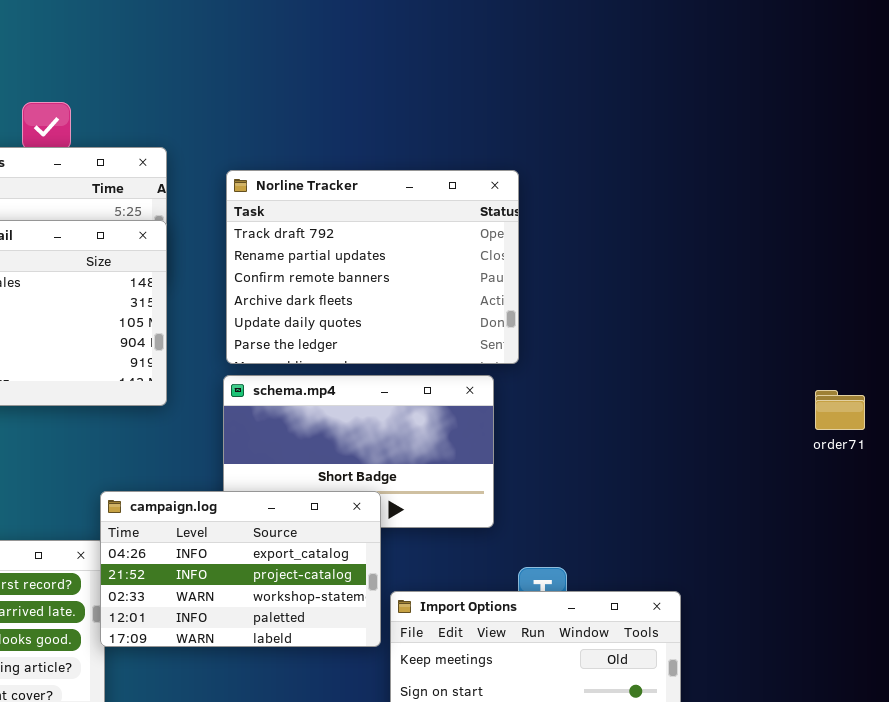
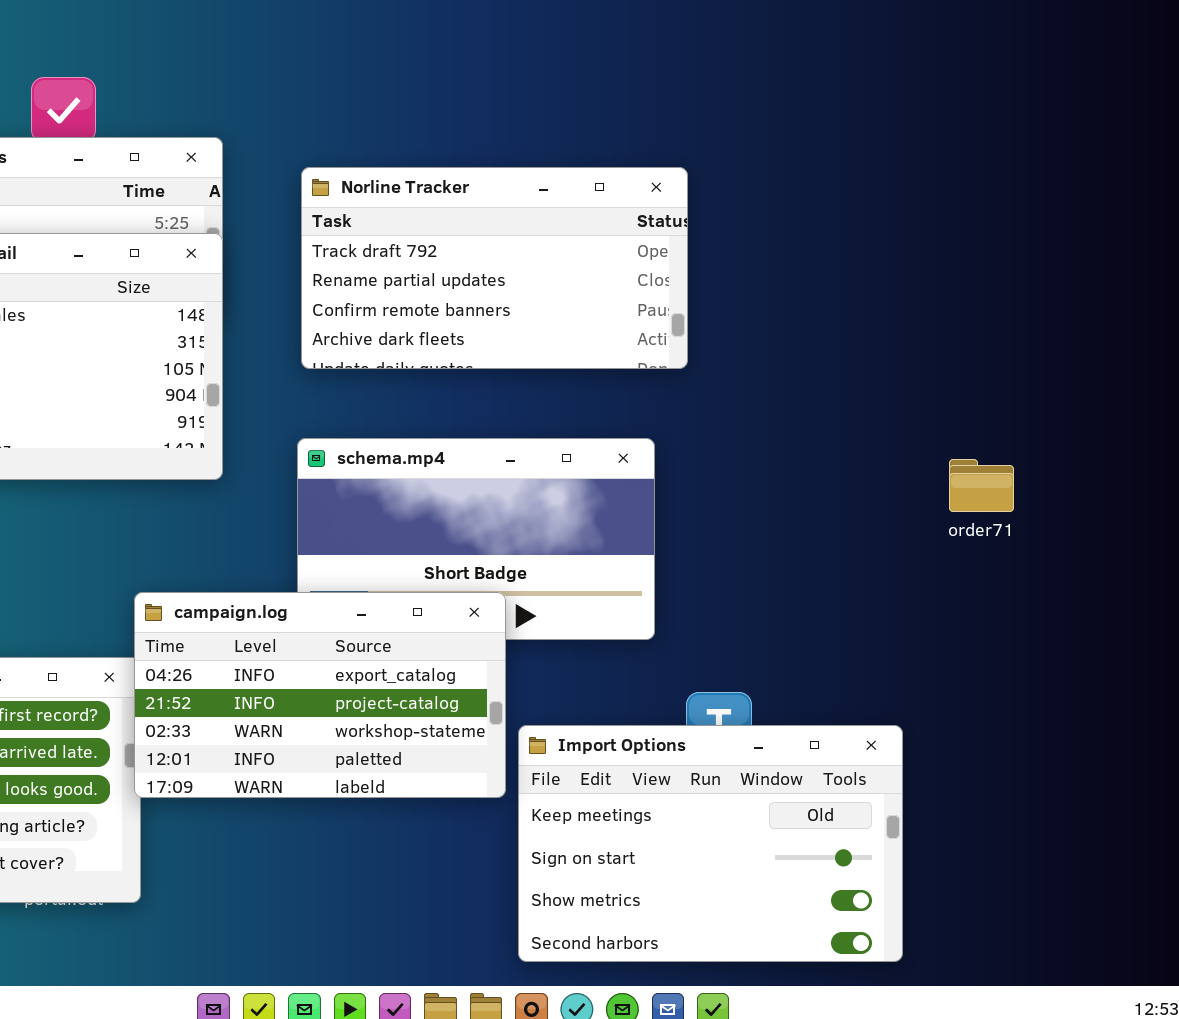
Norline Tracker: [226,170,519,364] -> [301,167,688,369], resized
order71: [815,390,865,430] -> [949,459,1014,512], moved

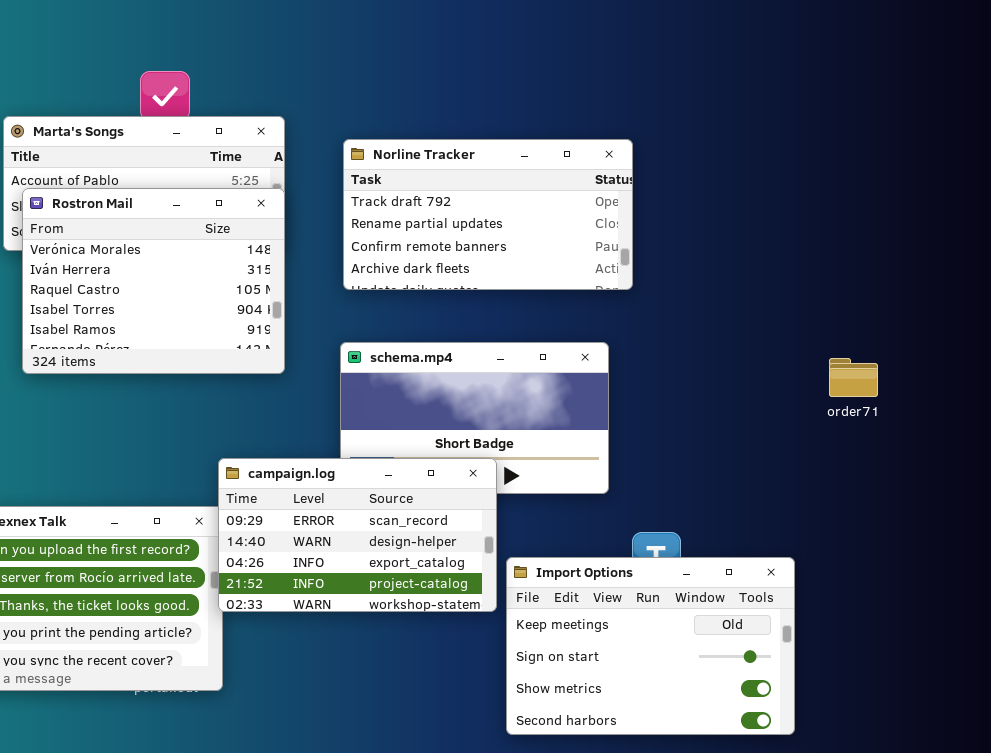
campaign.log: [134,592,506,798] -> [218,458,497,612], scrolled up 2 rows

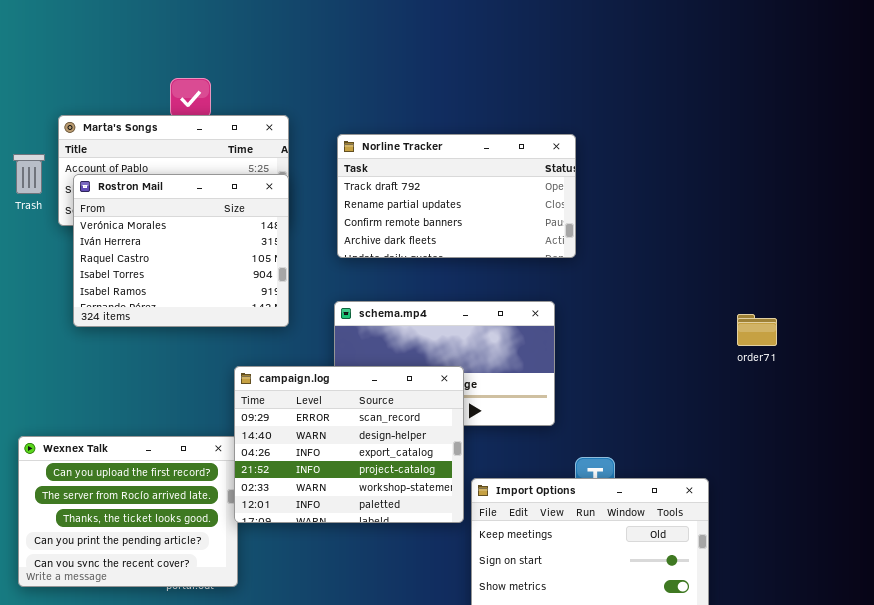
campaign.log: [218,458,497,612] -> [234,366,464,523], resized

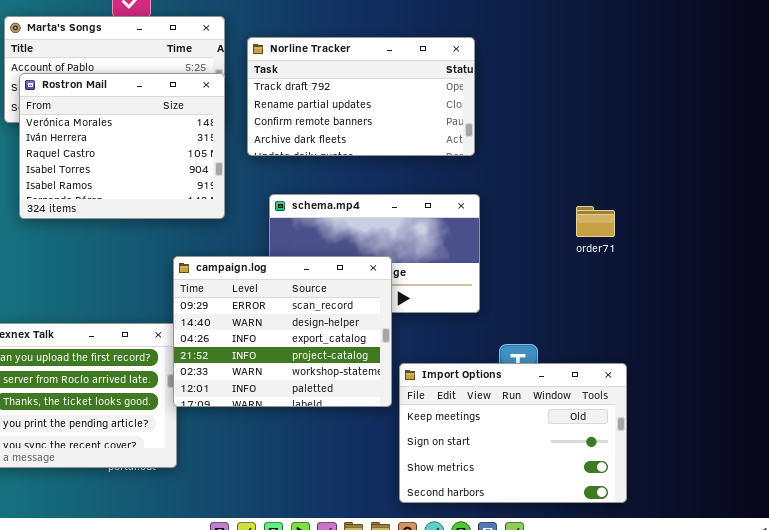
Norline Tracker: [337,134,576,258] -> [247,37,475,156], moved
order71: [737,314,777,346] -> [576,206,615,237], moved

